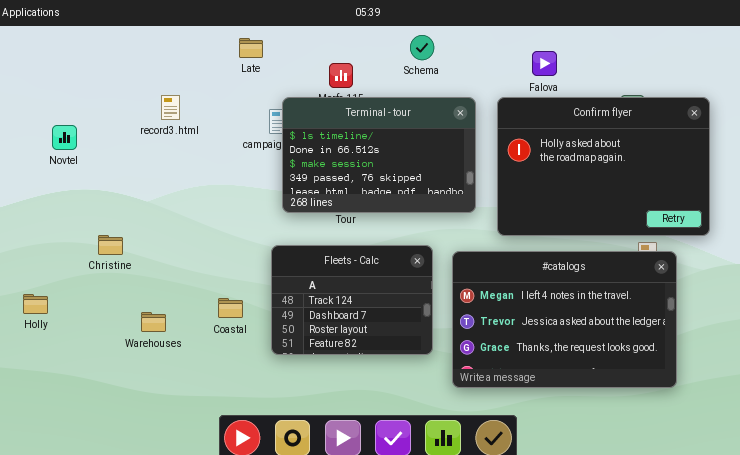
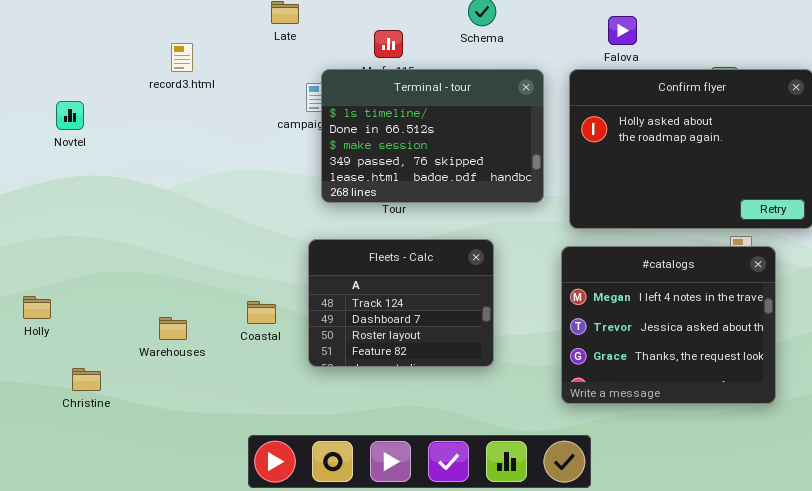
record3.html: [161,95,180,120] -> [171,43,193,72], moved
Christine: [98,235,123,255] -> [72,368,101,391], moved
#catalogs: [452,251,677,388] -> [561,246,776,404], resized

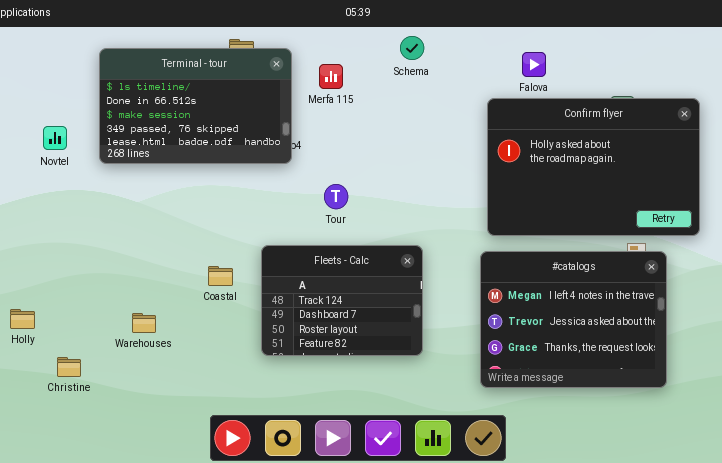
Terminal - tour: [321,69,544,203] -> [99,48,292,164], moved
Holly: [23,296,51,319] -> [10,309,35,329], moved
Coastal: [247,301,276,324] -> [208,266,233,286], moved

